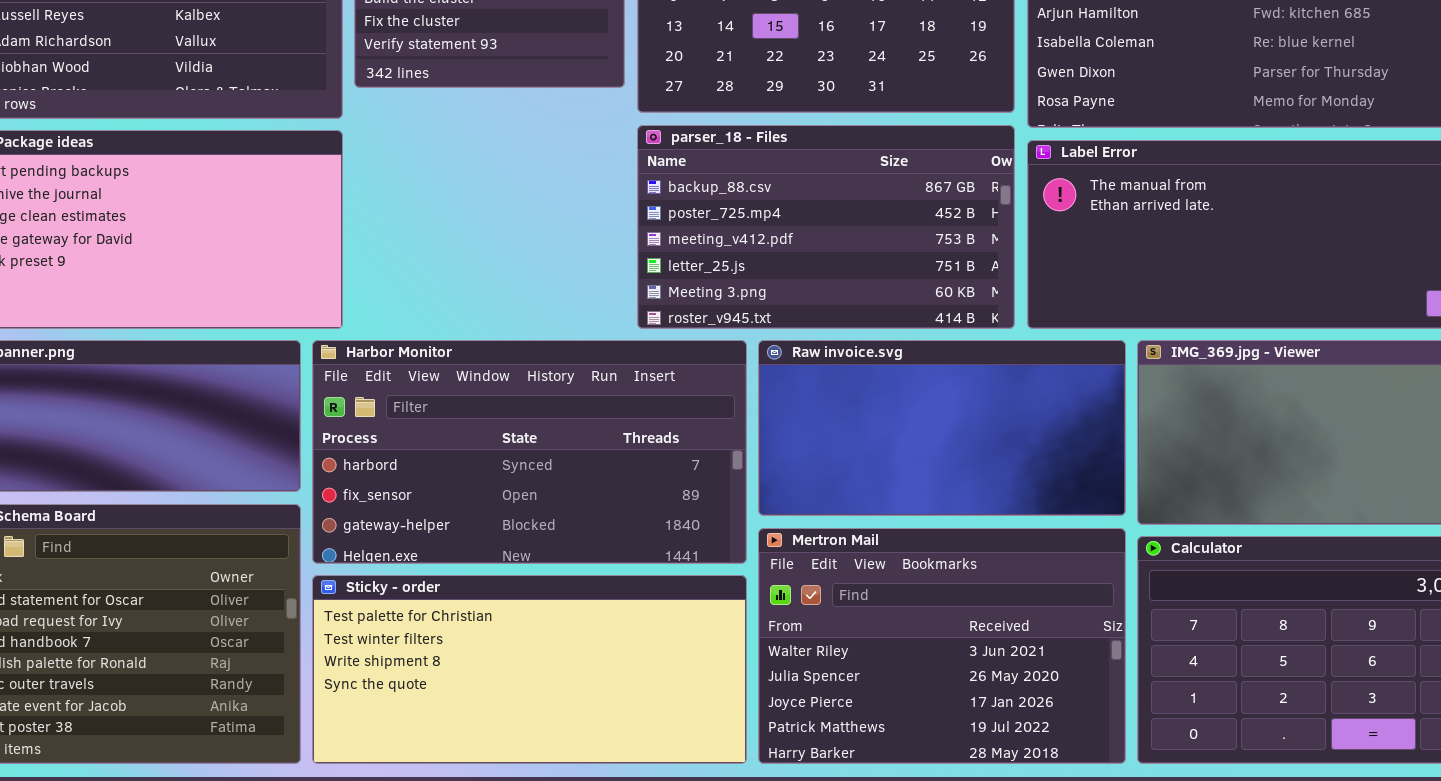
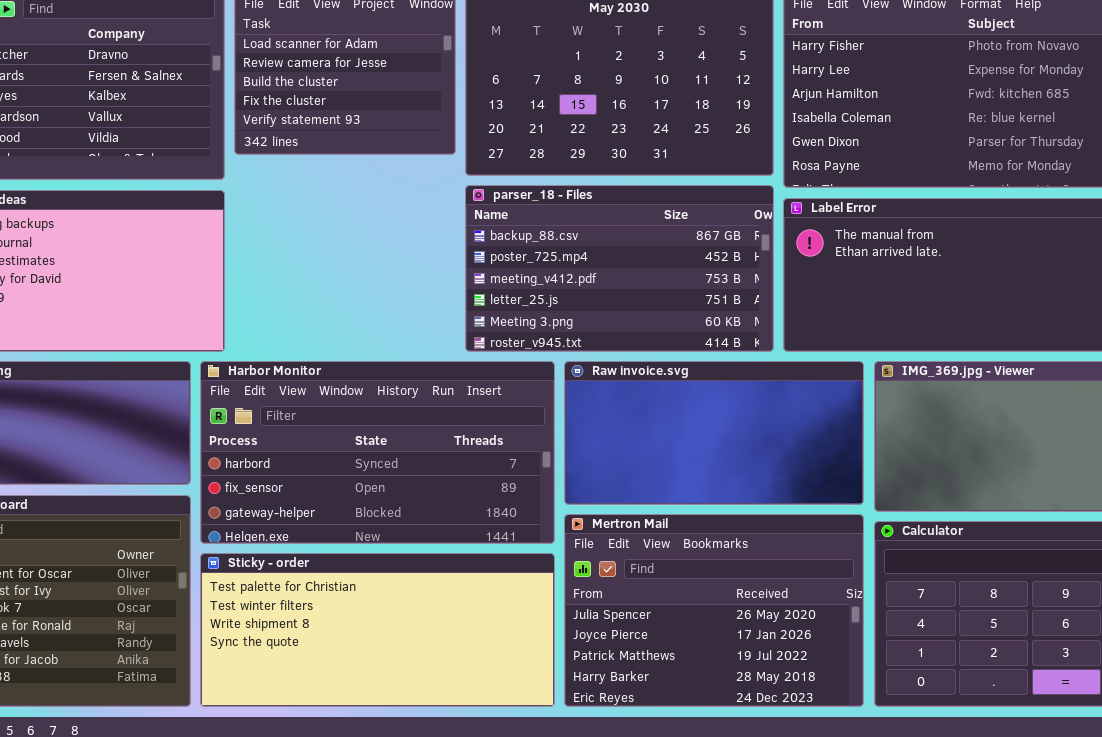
Mertron Mail: [758,528,1126,764] -> [564,514,864,707], scrolled down 1 row

